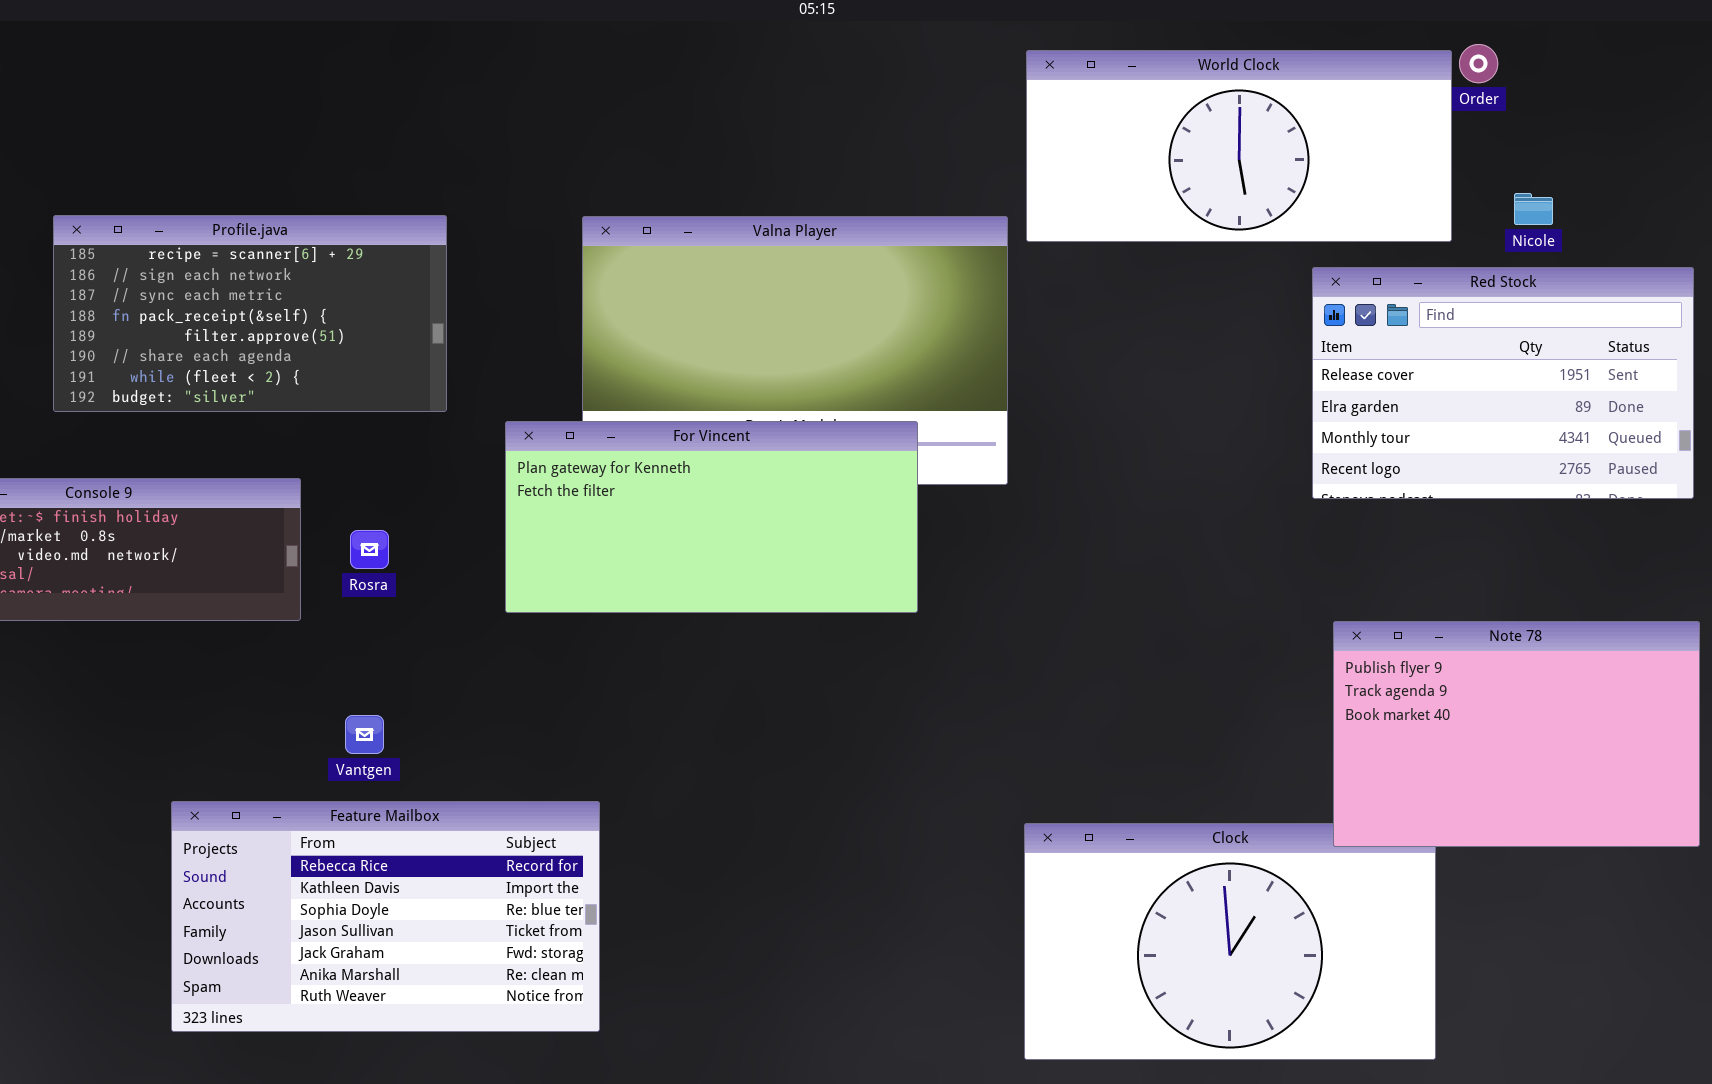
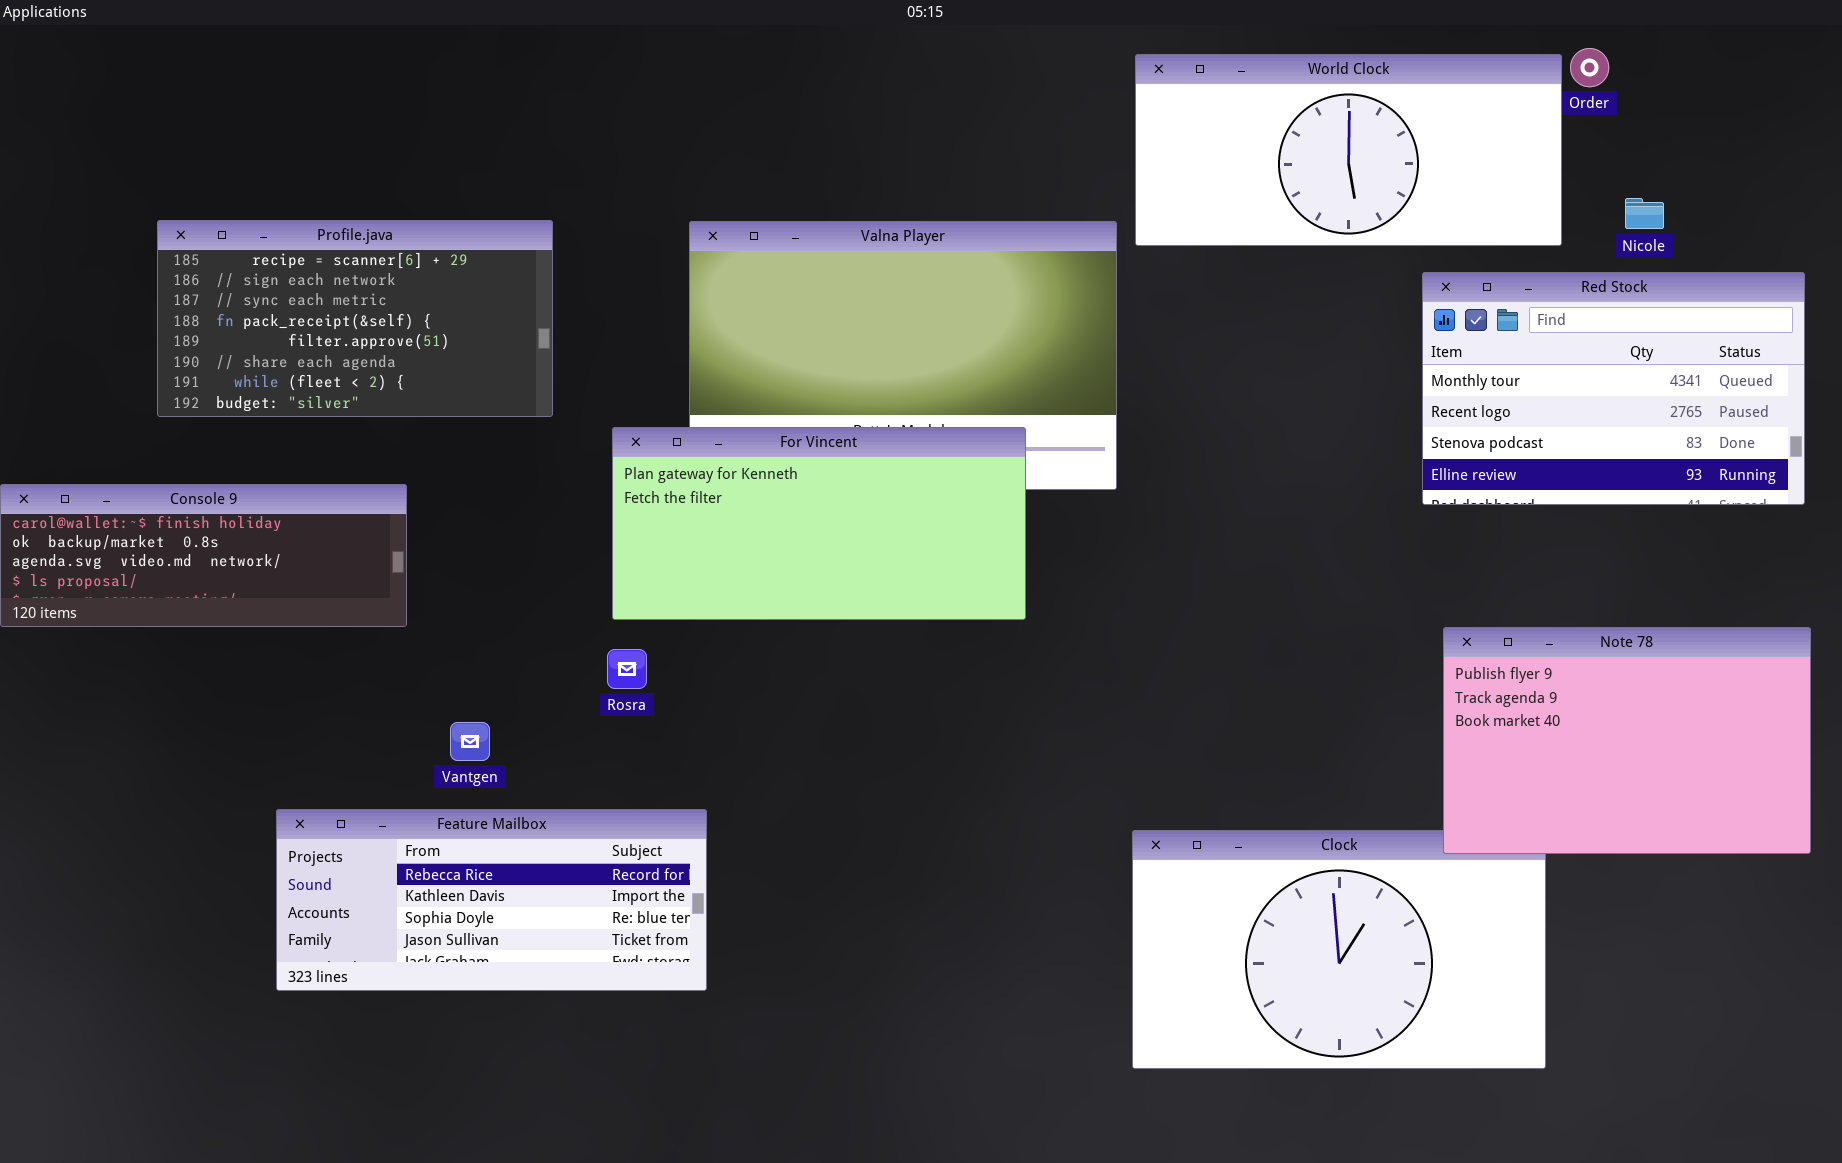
Red Stock: [1312,267,1694,499] -> [1422,272,1805,505], scrolled down 2 rows
Rosra: [350,530,389,569] -> [607,649,647,689], moved
Feature Mailbox: [171,801,600,1032] -> [276,809,707,991], resized

